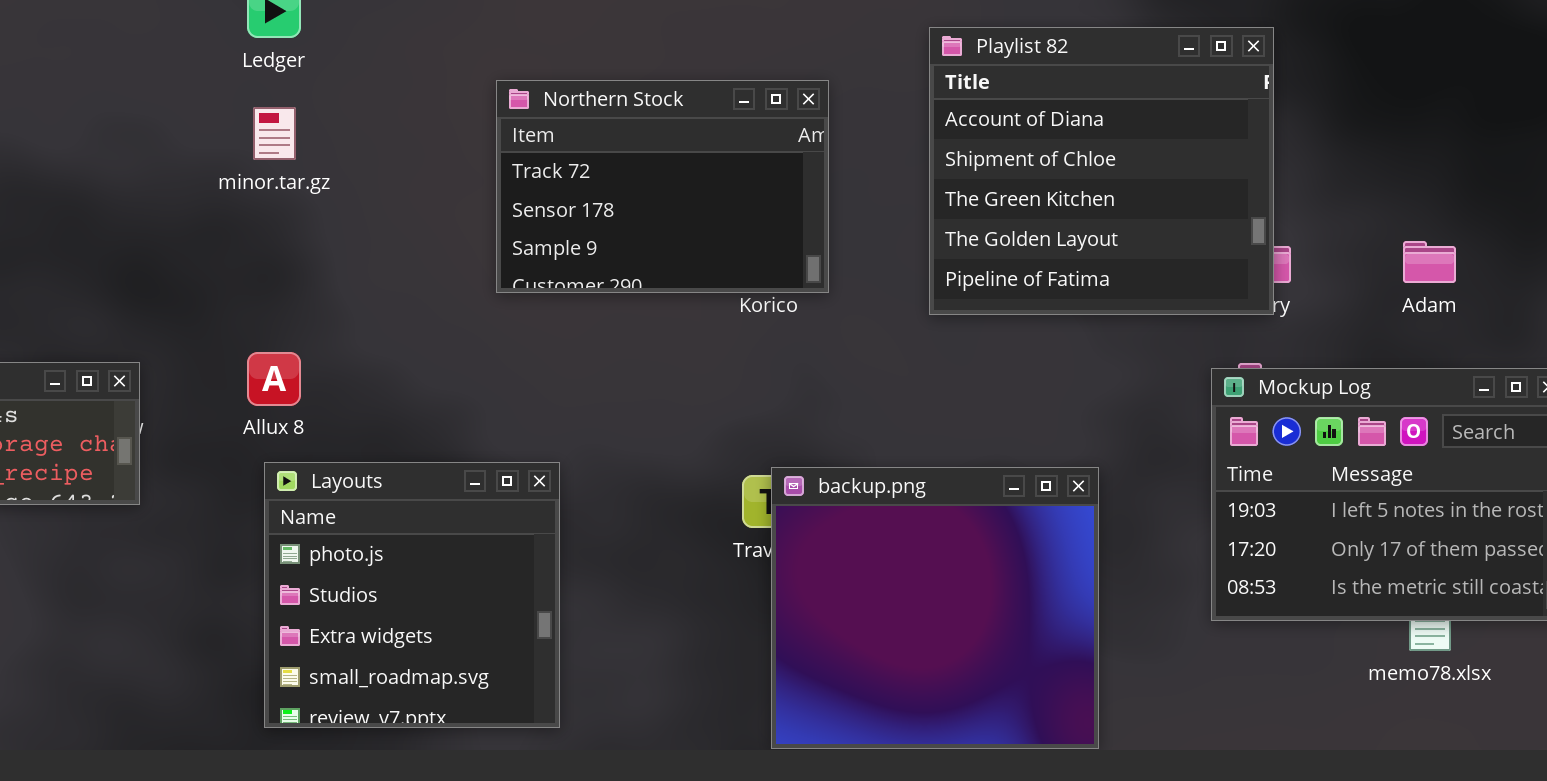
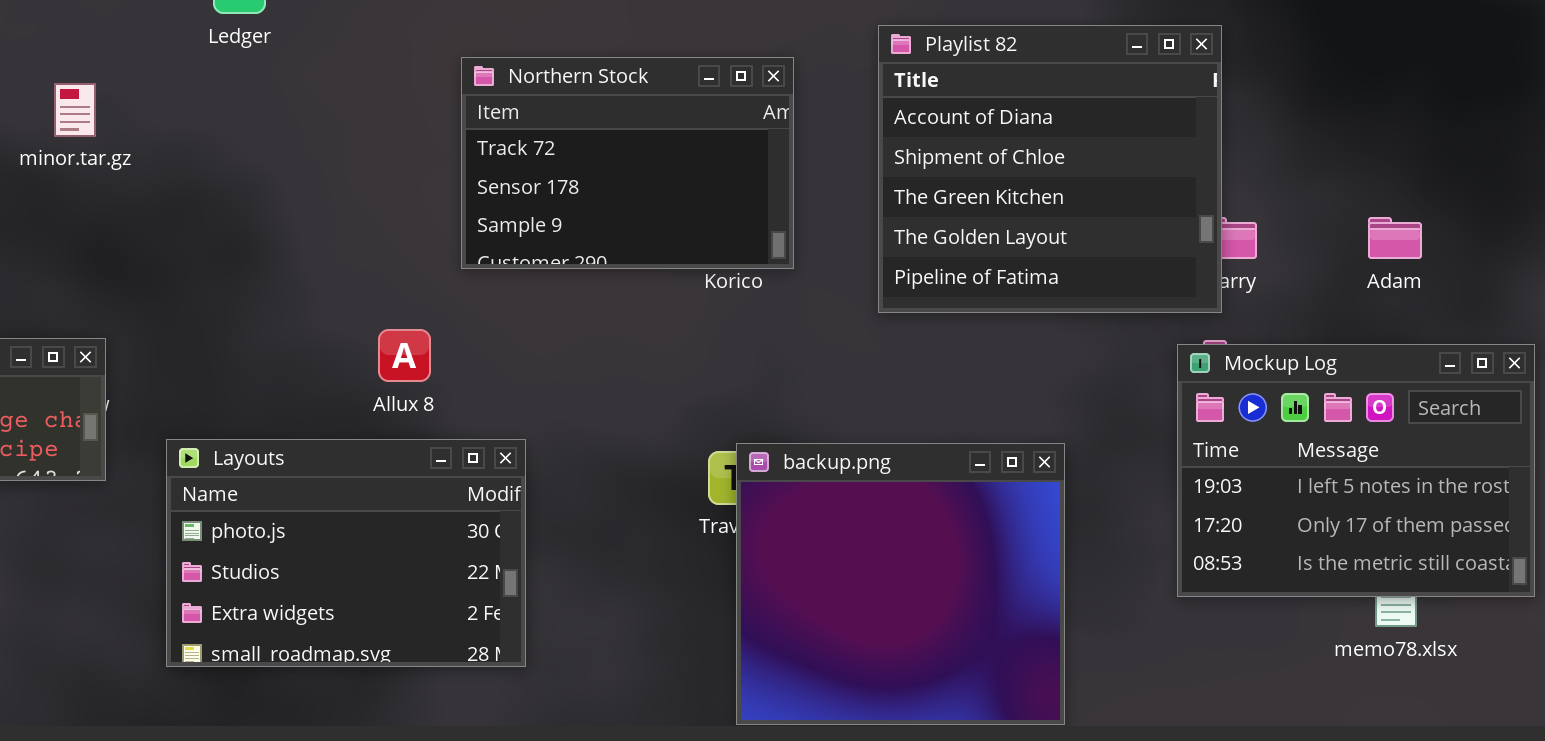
Playlist 82: [929,27,1274,315] -> [878,25,1222,313], moved
minor.tar.gz: [253,107,296,160] -> [54,83,96,137], moved
Allux 8: [247,352,301,406] -> [378,329,431,382], moved
Layouts: [264,462,560,728] -> [166,439,526,667], resized

